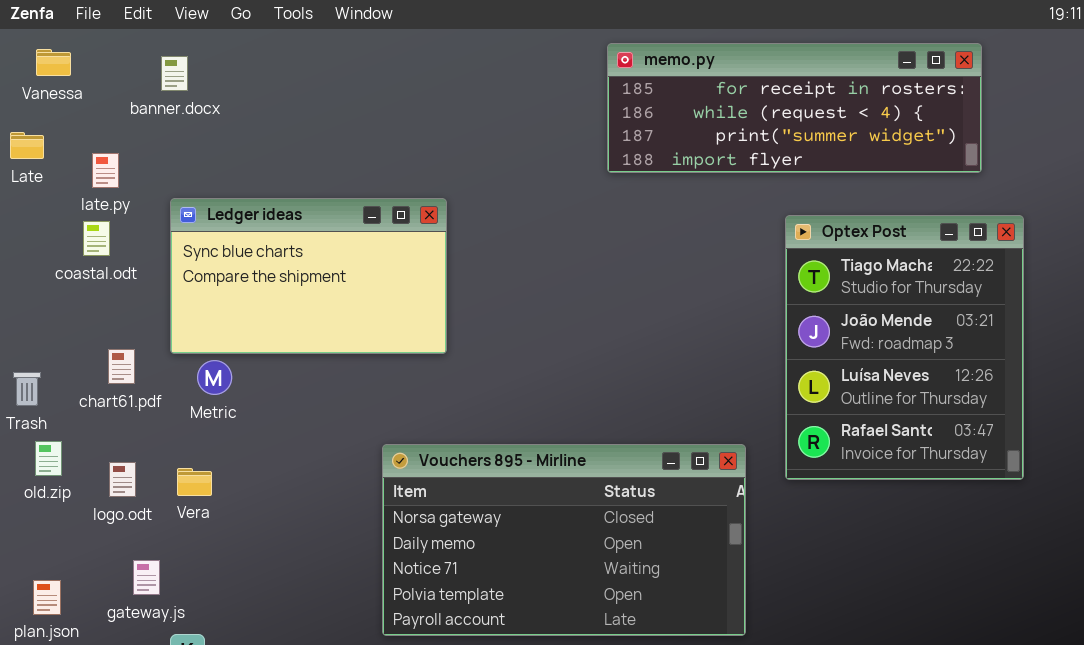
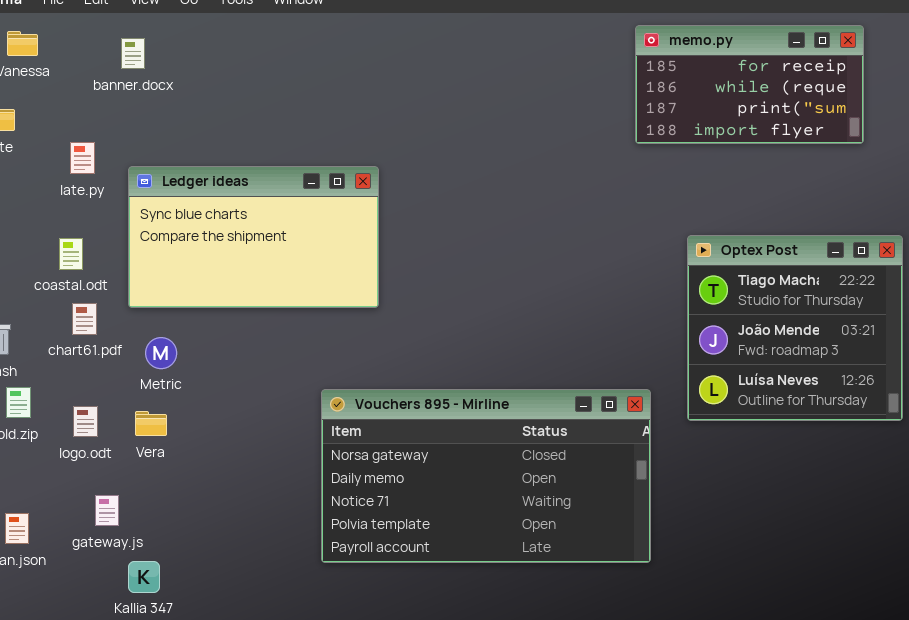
memo.py: [607,43,982,173] -> [635,25,864,144], resized
late.py: [92,153,119,188] -> [70,142,95,174], moved
Optex Post: [785,215,1024,480] -> [687,235,903,421], resized
coastal.odt: [83,221,110,256] -> [59,238,83,270], moved
Metric: [197,360,232,395] -> [145,337,177,369], moved

